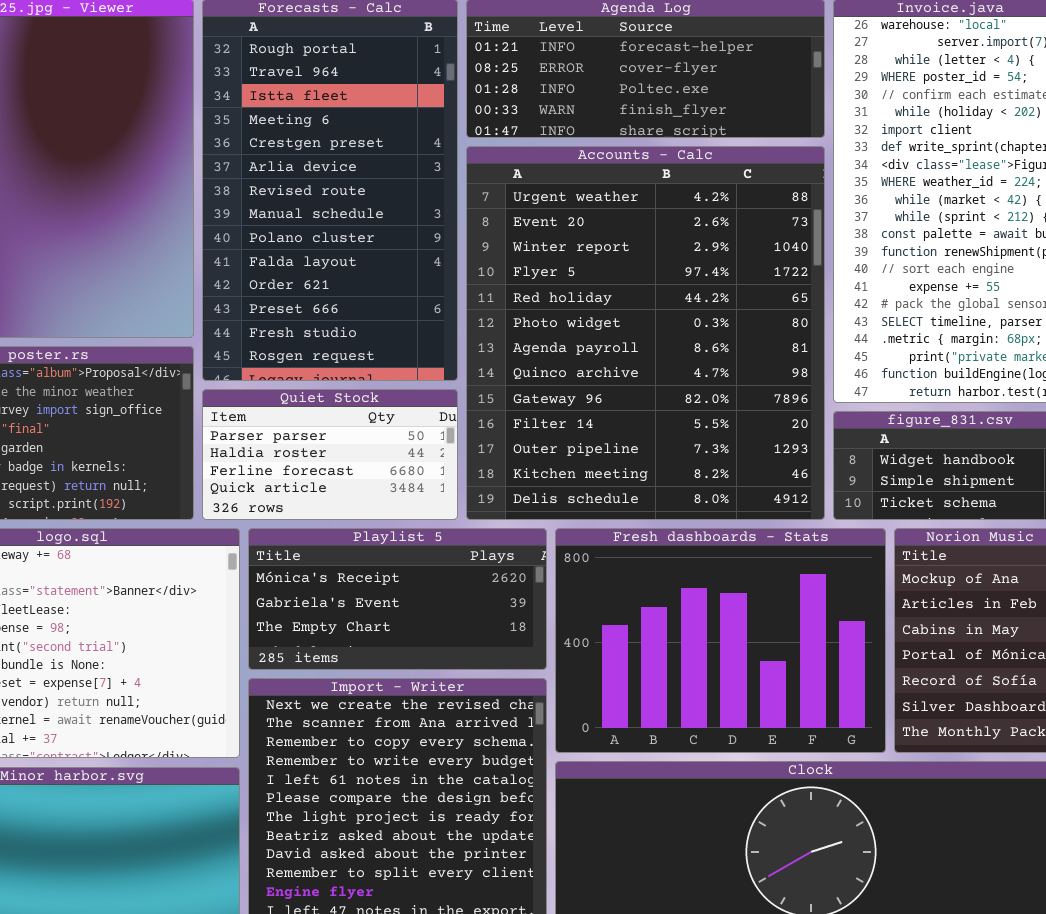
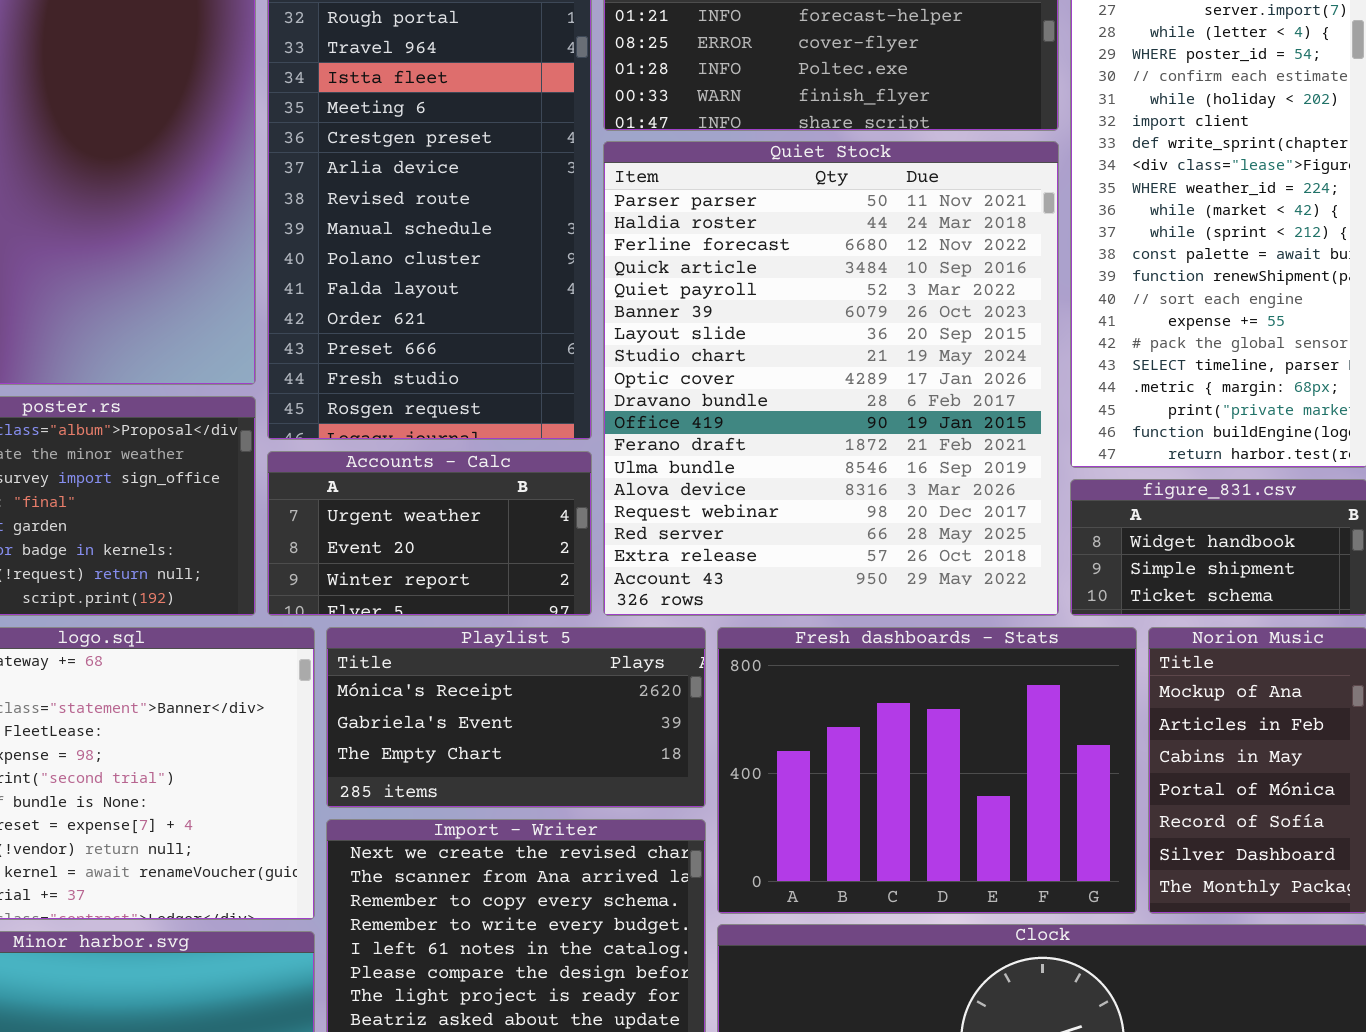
Accounts - Calc: [466,146,825,520] -> [267,451,592,616], moved, resized
Quiet Stock: [202,389,458,520] -> [603,141,1059,616], moved, resized

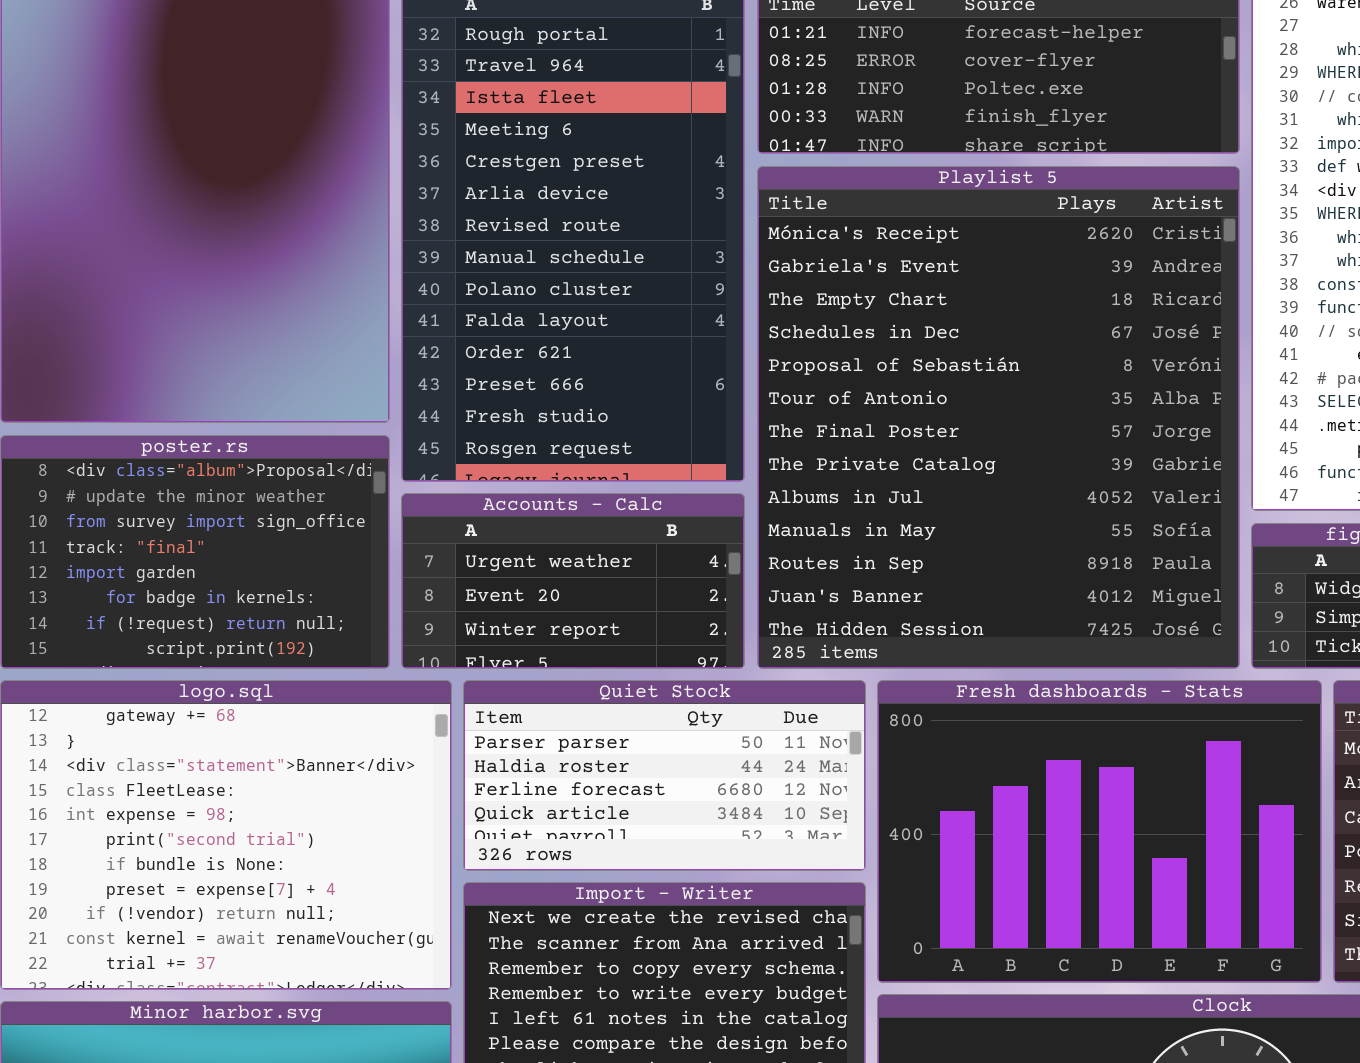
Quiet Stock: [603,141,1059,616] -> [463,680,866,871], moved, resized
Playlist 5: [326,627,706,808] -> [757,166,1240,669], moved, resized

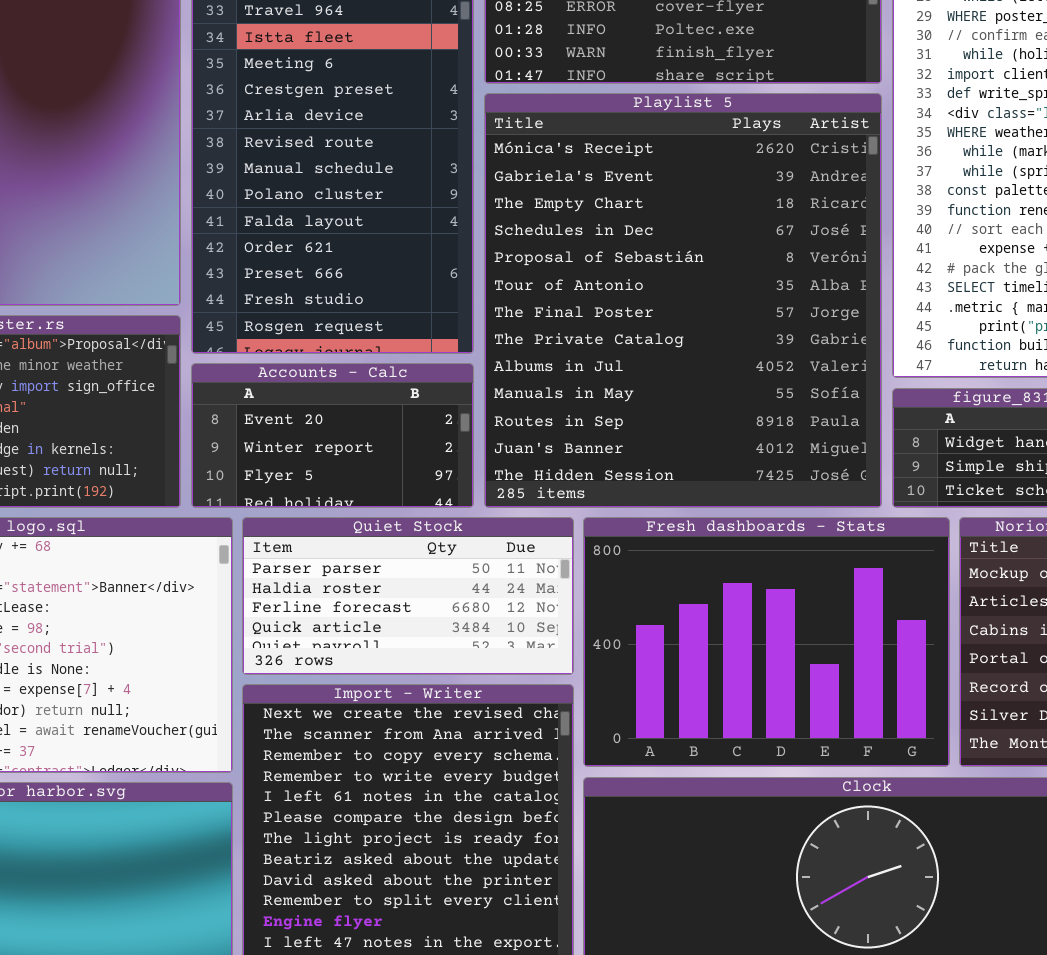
Accounts - Calc: [401,493,745,669] -> [191,363,474,508], scrolled down 1 row

